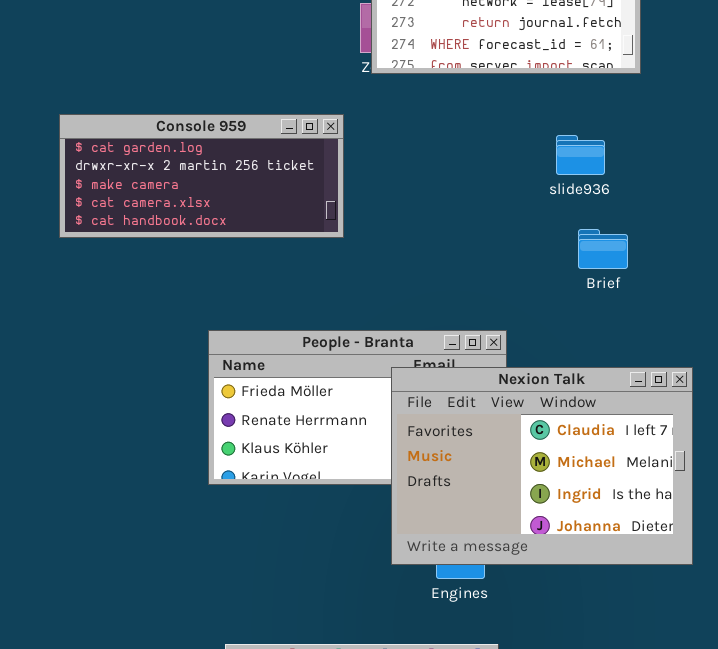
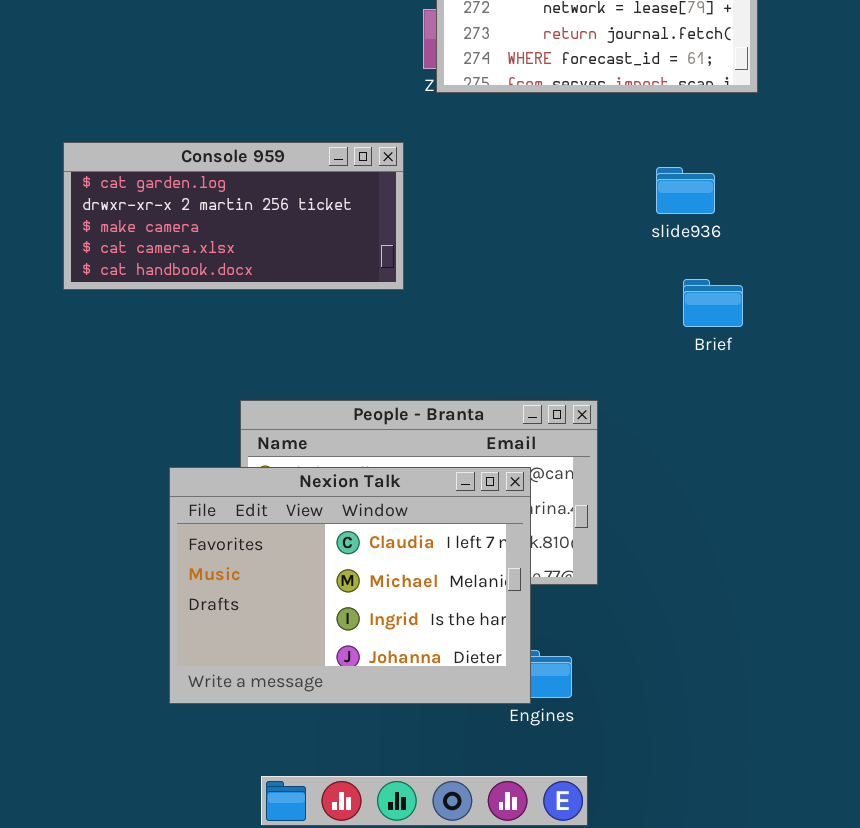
Nexion Talk: [391,367,693,565] -> [169,467,531,704], moved

